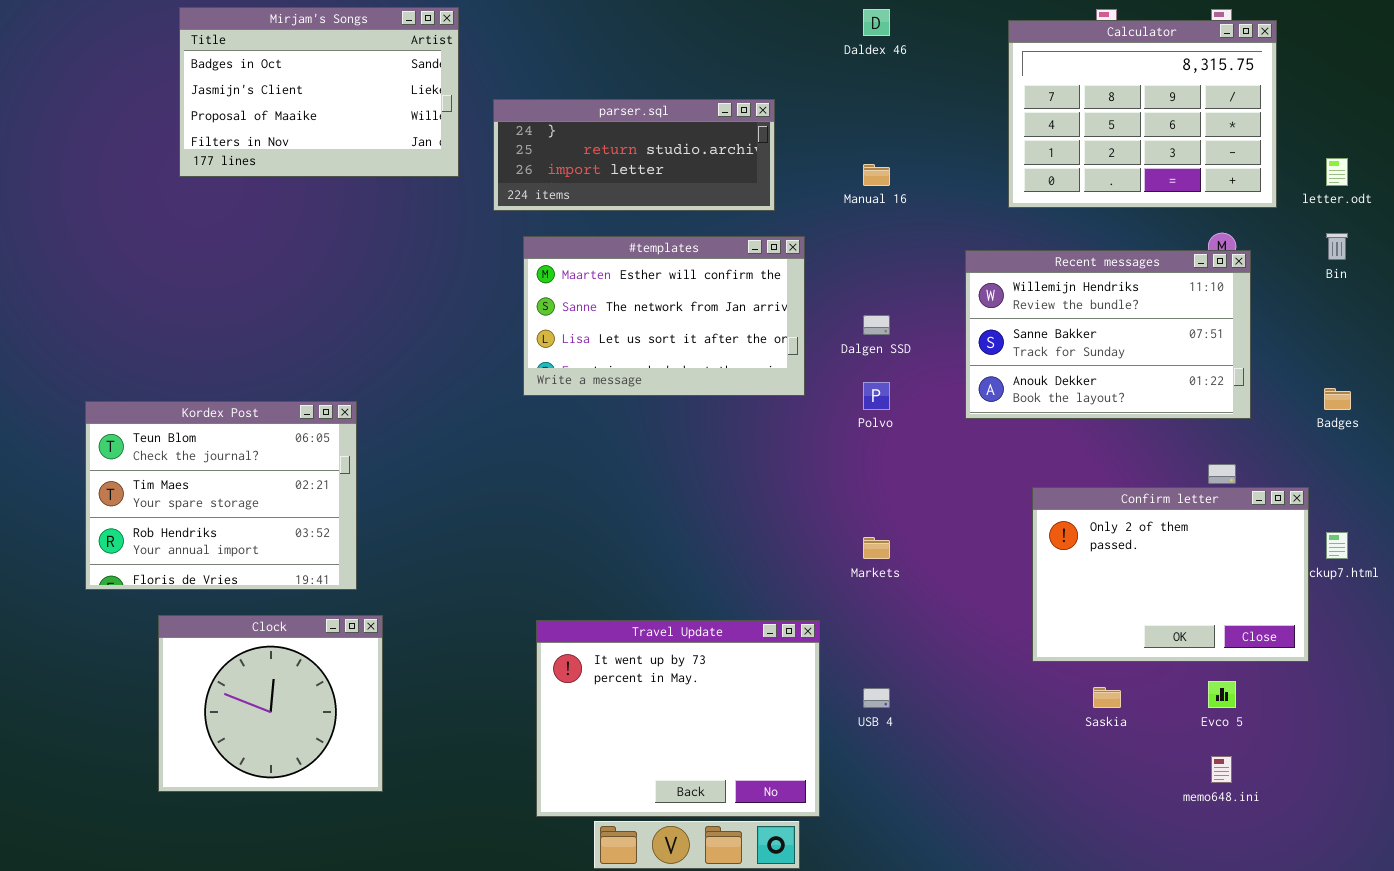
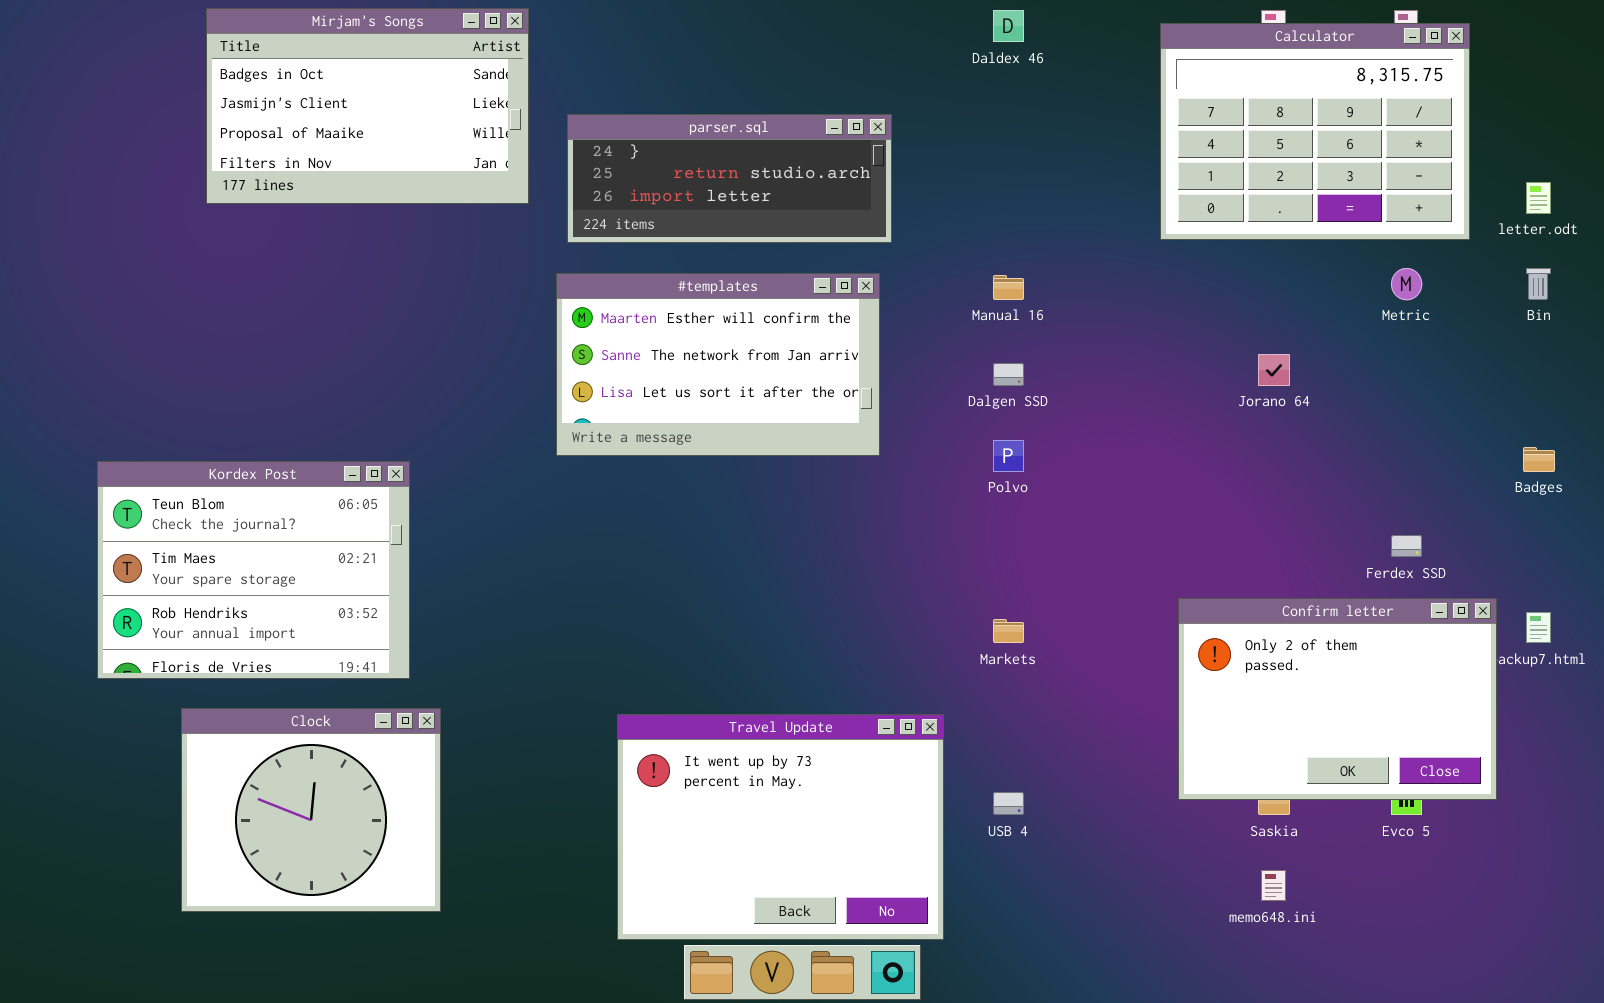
Manual 16: [863,164,890,186] -> [993,275,1024,300], moved
#templates: [523,236,805,396] -> [556,273,880,456], moved
Recent messages: [965,250,1251,419] -> none, closed
Confirm letter: [1032,487,1309,662] -> [1178,598,1497,800], moved
memo648.ini: [1211,756,1232,783] -> [1261,870,1286,901], moved

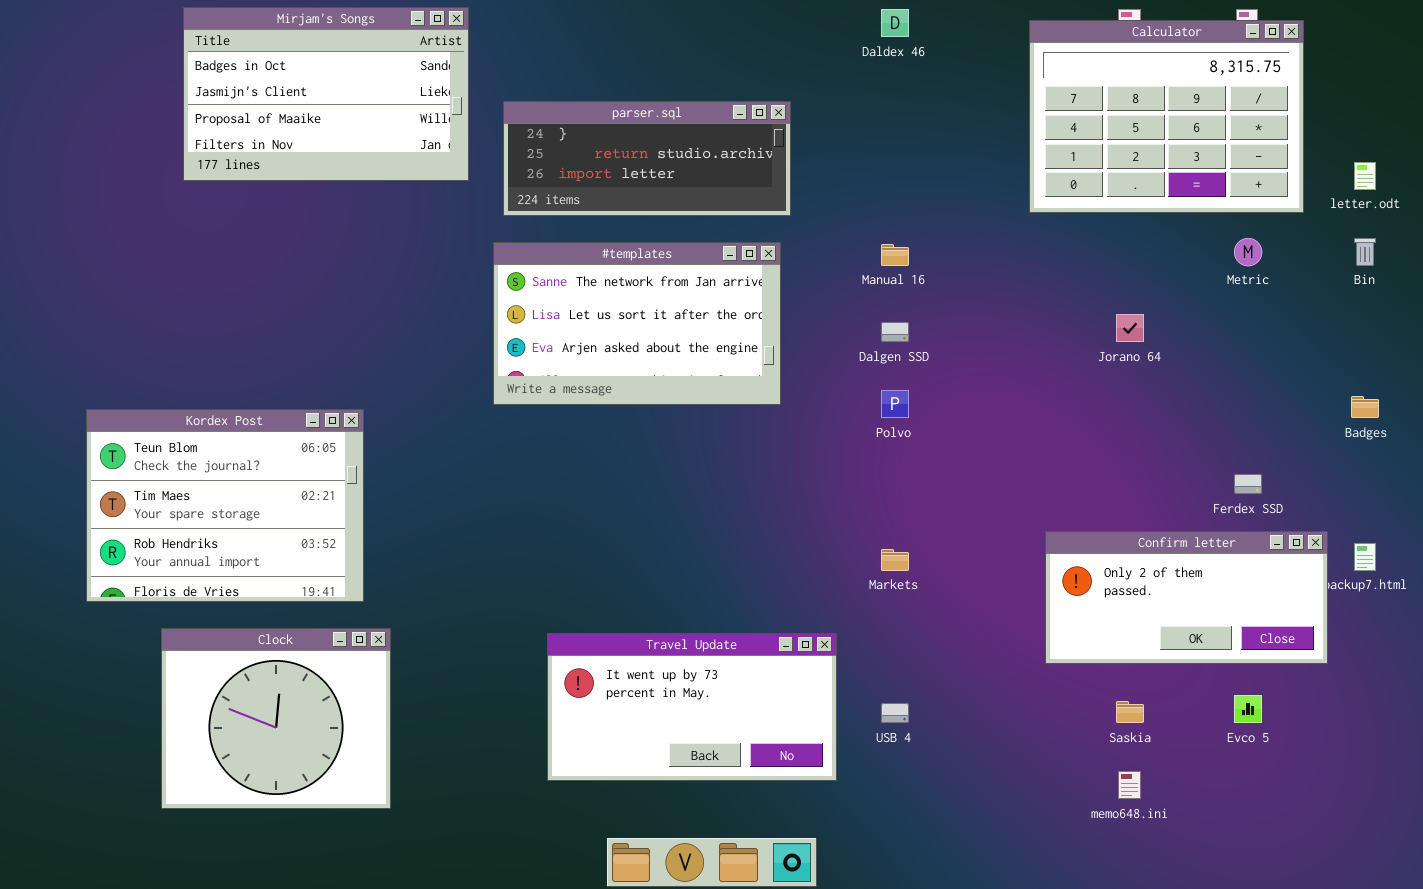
#templates: [556,273,880,456] -> [493,242,781,405], scrolled down 1 row
Confirm letter: [1178,598,1497,800] -> [1045,531,1328,664], resized
Travel Update: [617,714,944,940] -> [547,633,837,781], resized

